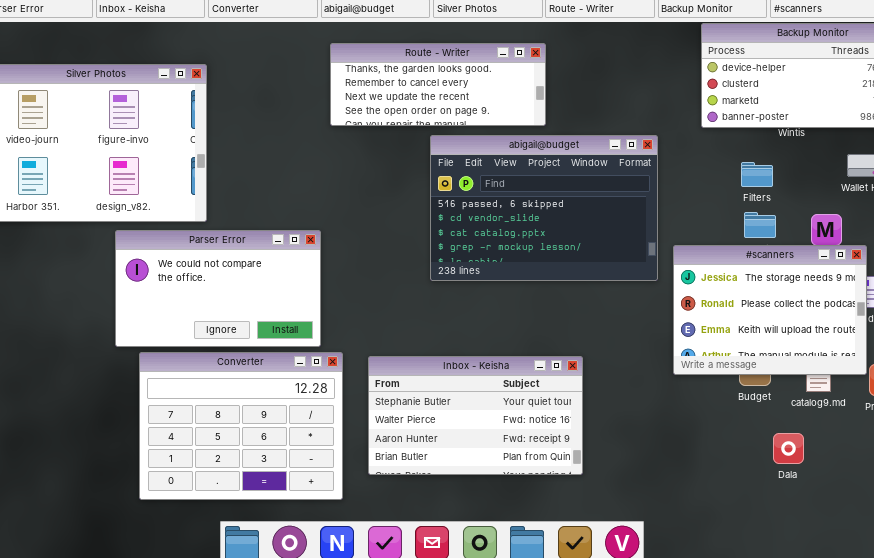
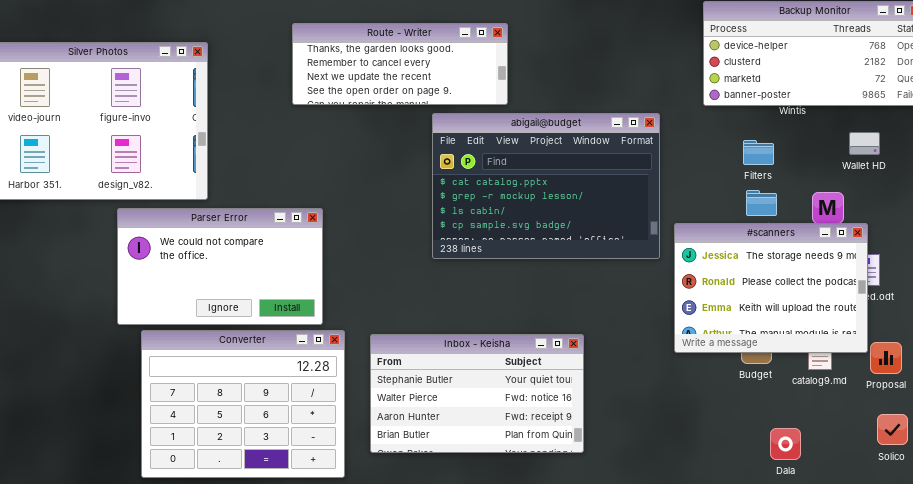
Route - Writer: [330,43,546,126] -> [292,23,508,105], moved
abigail@budget: [430,135,658,281] -> [432,113,660,259], scrolled down 2 rows
Dala: [773,433,804,464] -> [770,428,801,460], moved

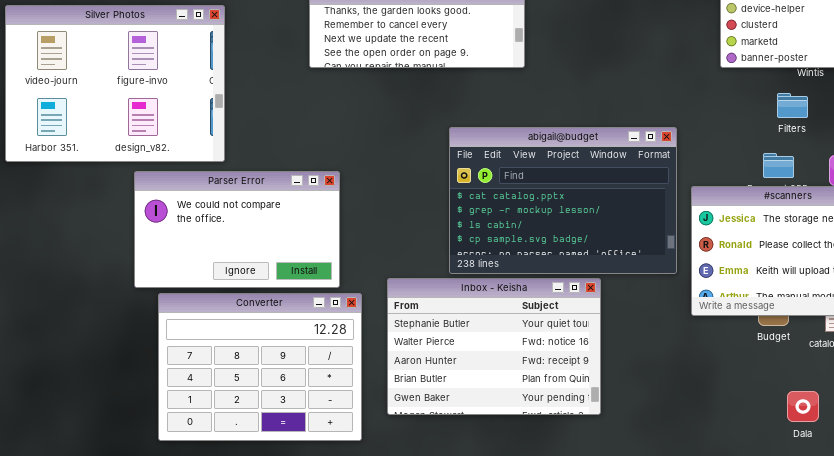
abigail@budget: [432,113,660,259] -> [449,127,677,274], moved
Filters: [743,140,774,165] -> [777,93,808,118], moved
Inbox - Keisha: [370,334,584,453] -> [387,278,601,415], resized

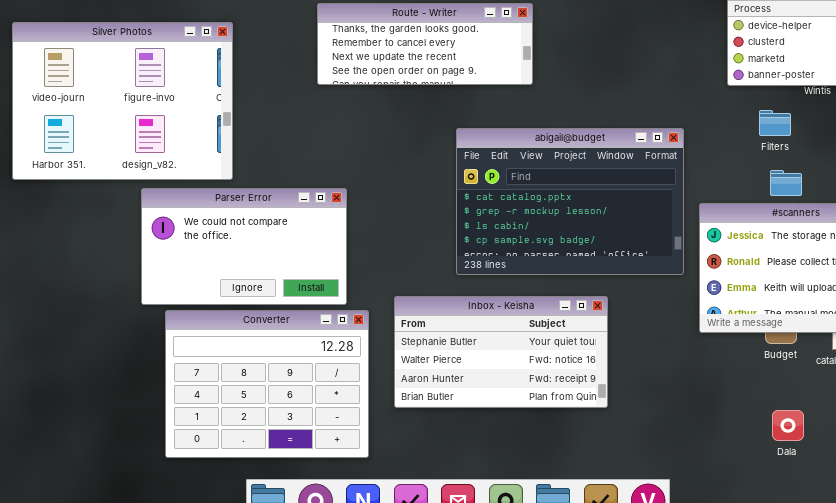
Filters: [777,93,808,118] -> [759,110,791,136], moved
abigail@budget: [449,127,677,274] -> [456,128,684,275], moved
Inbox - Keisha: [387,278,601,415] -> [394,296,608,408], resized
Dala: [787,391,819,422] -> [772,410,804,441], moved

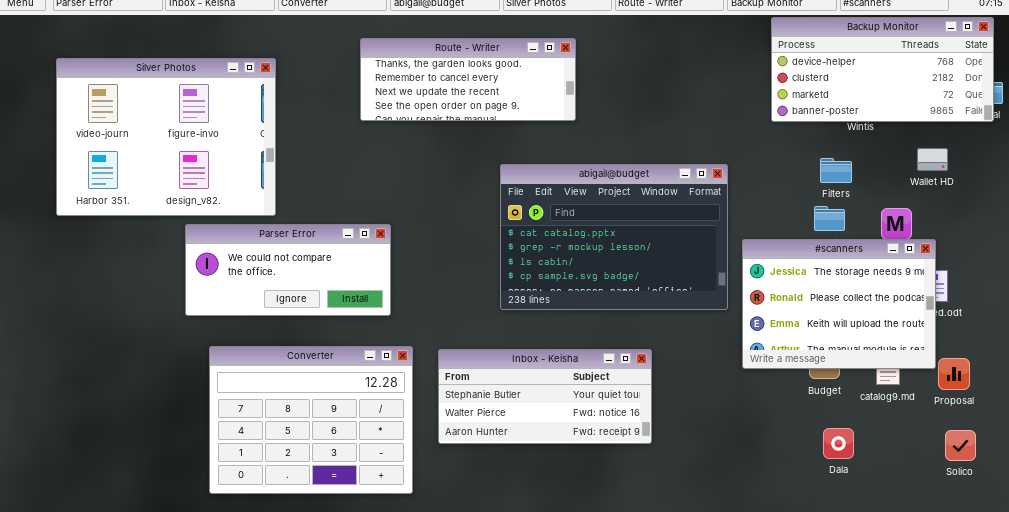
Filters: [759,110,791,136] -> [820,158,852,183], moved
Parser Error: [141,188,347,305] -> [185,224,391,316], resized
Inbox - Keisha: [394,296,608,408] -> [438,349,652,444], resized
Dala: [772,410,804,441] -> [823,428,854,459], moved

